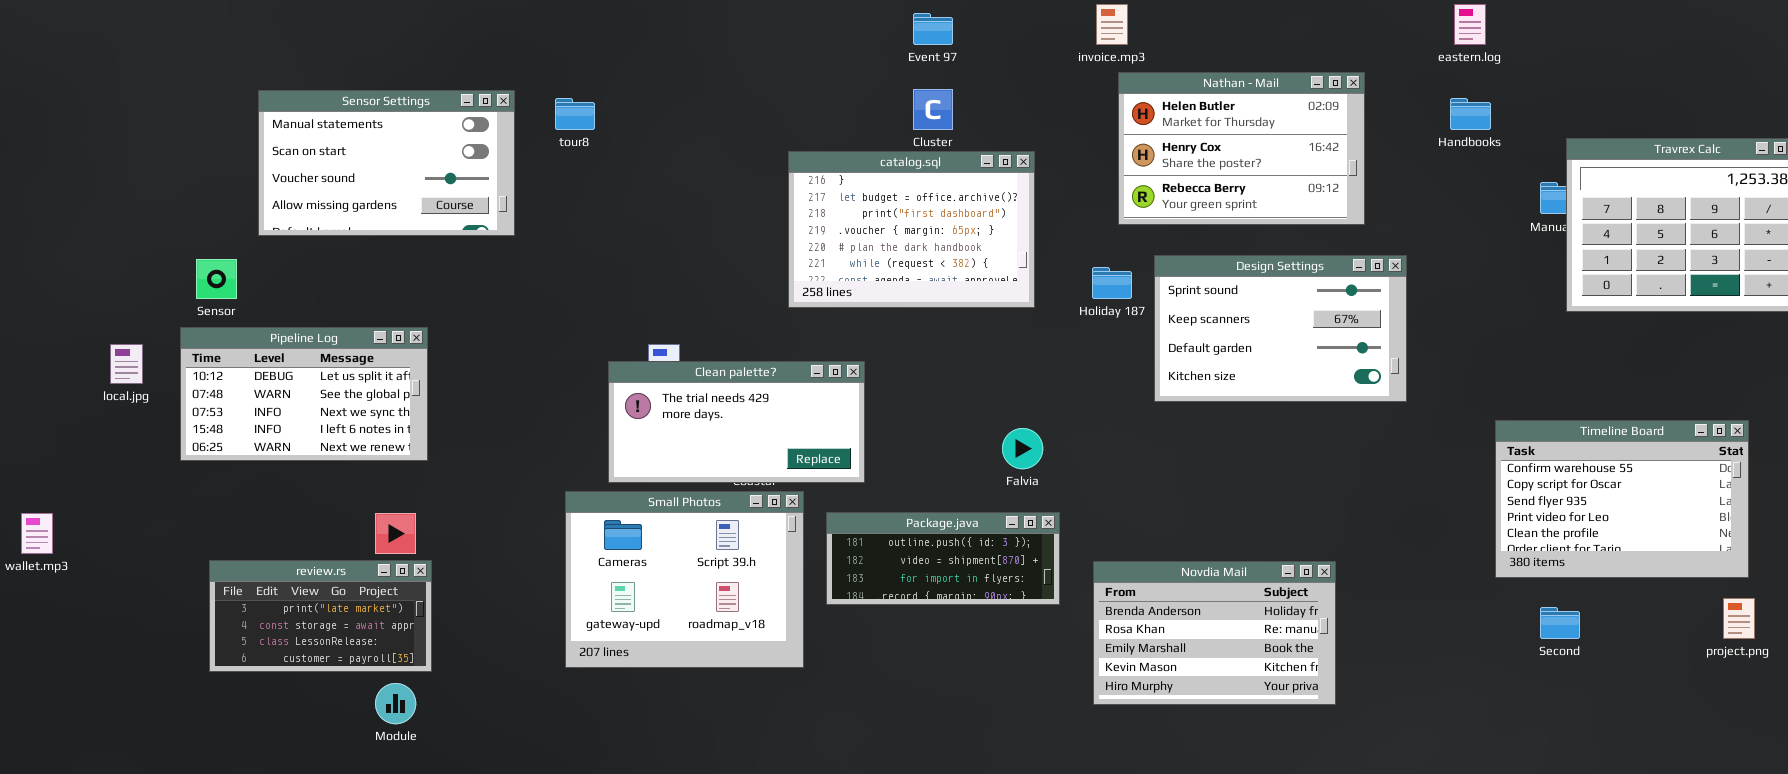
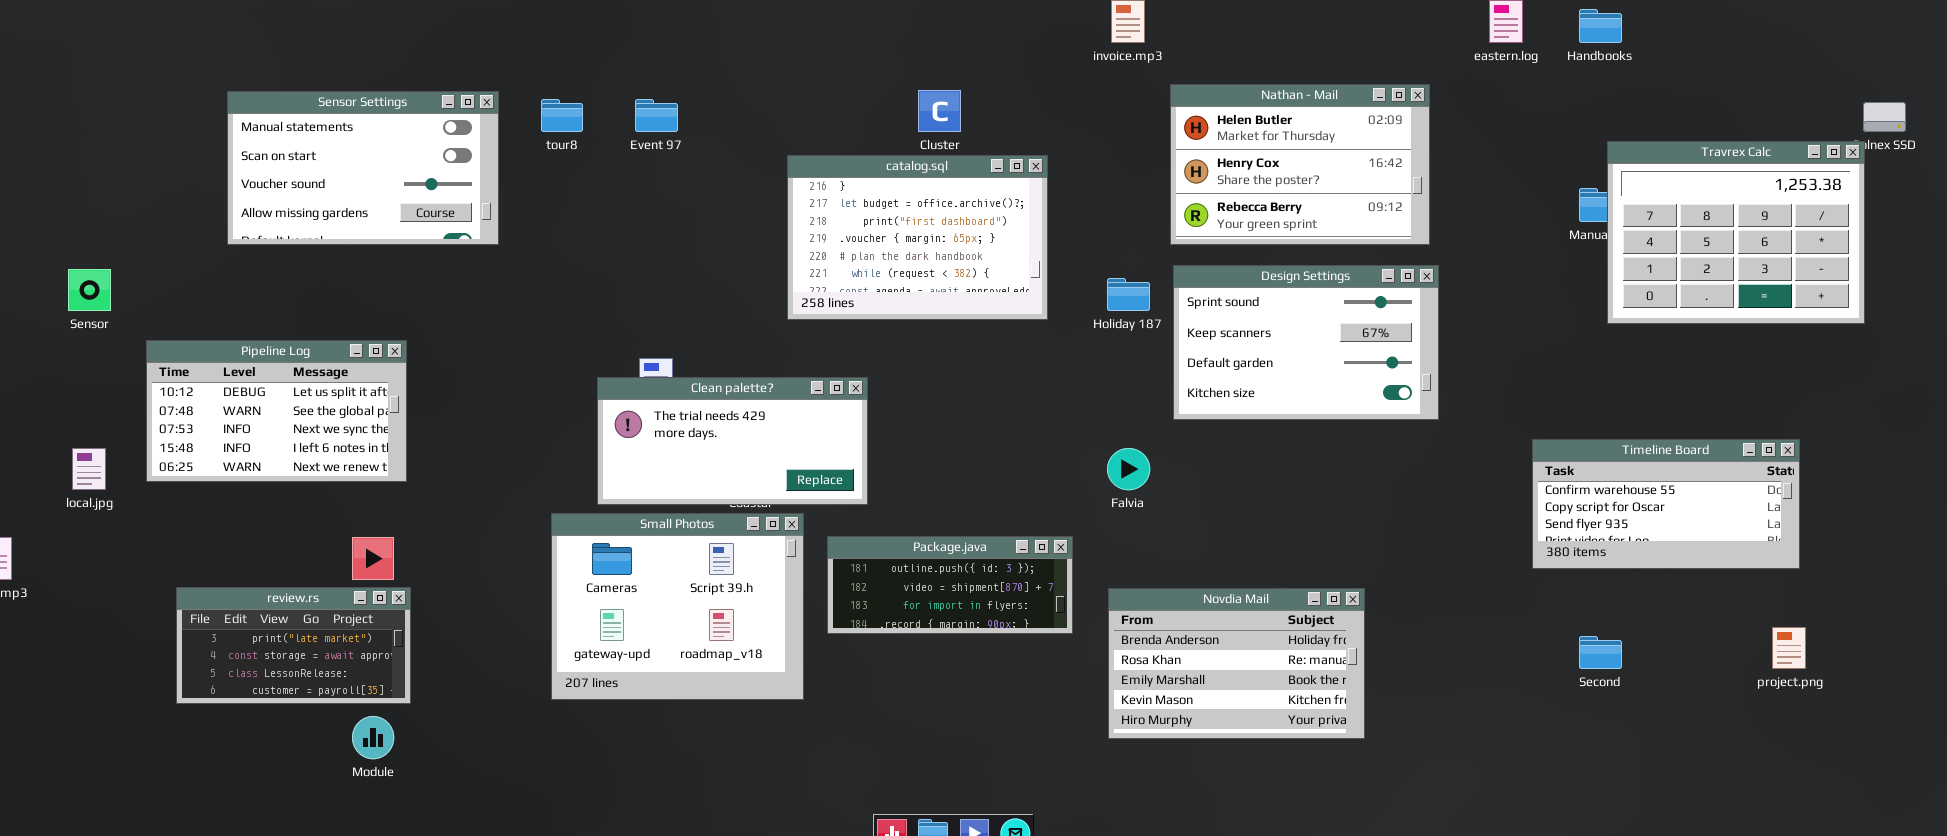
Event 97: [913,13,953,45] -> [635,99,678,132], moved
Nathan - Mail: [1118,72,1365,225] -> [1170,84,1430,245], moved
Handbooks: [1450,98,1491,130] -> [1579,9,1622,43], moved
Sensor: [196,259,237,299] -> [68,269,111,311], moved
local.jpg: [110,344,143,384] -> [72,448,106,490], moved
Timeline Board: [1495,420,1749,578] -> [1532,439,1800,569], resized
Falvia: [1002,428,1043,469] -> [1107,448,1150,490], moved

